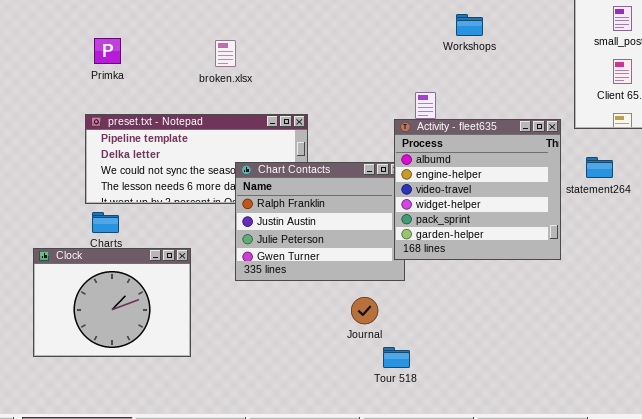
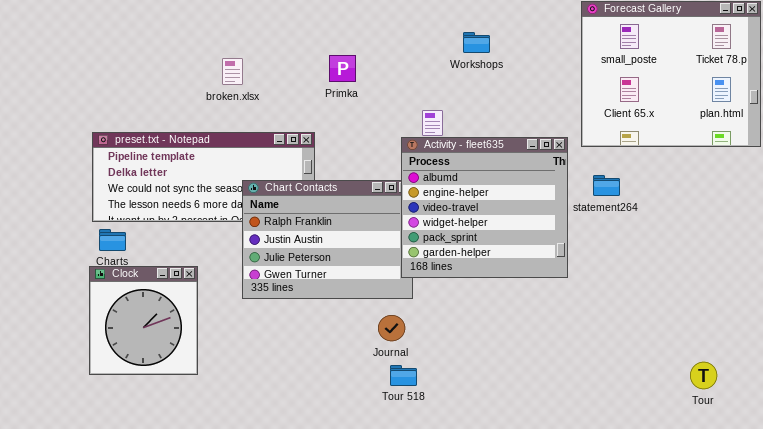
Primka: [94,38,121,64] -> [329,55,356,82], moved
Clock: [33,248,191,357] -> [89,266,198,375], resized
Journal: [351,297,378,324] -> [378,315,405,341], moved

